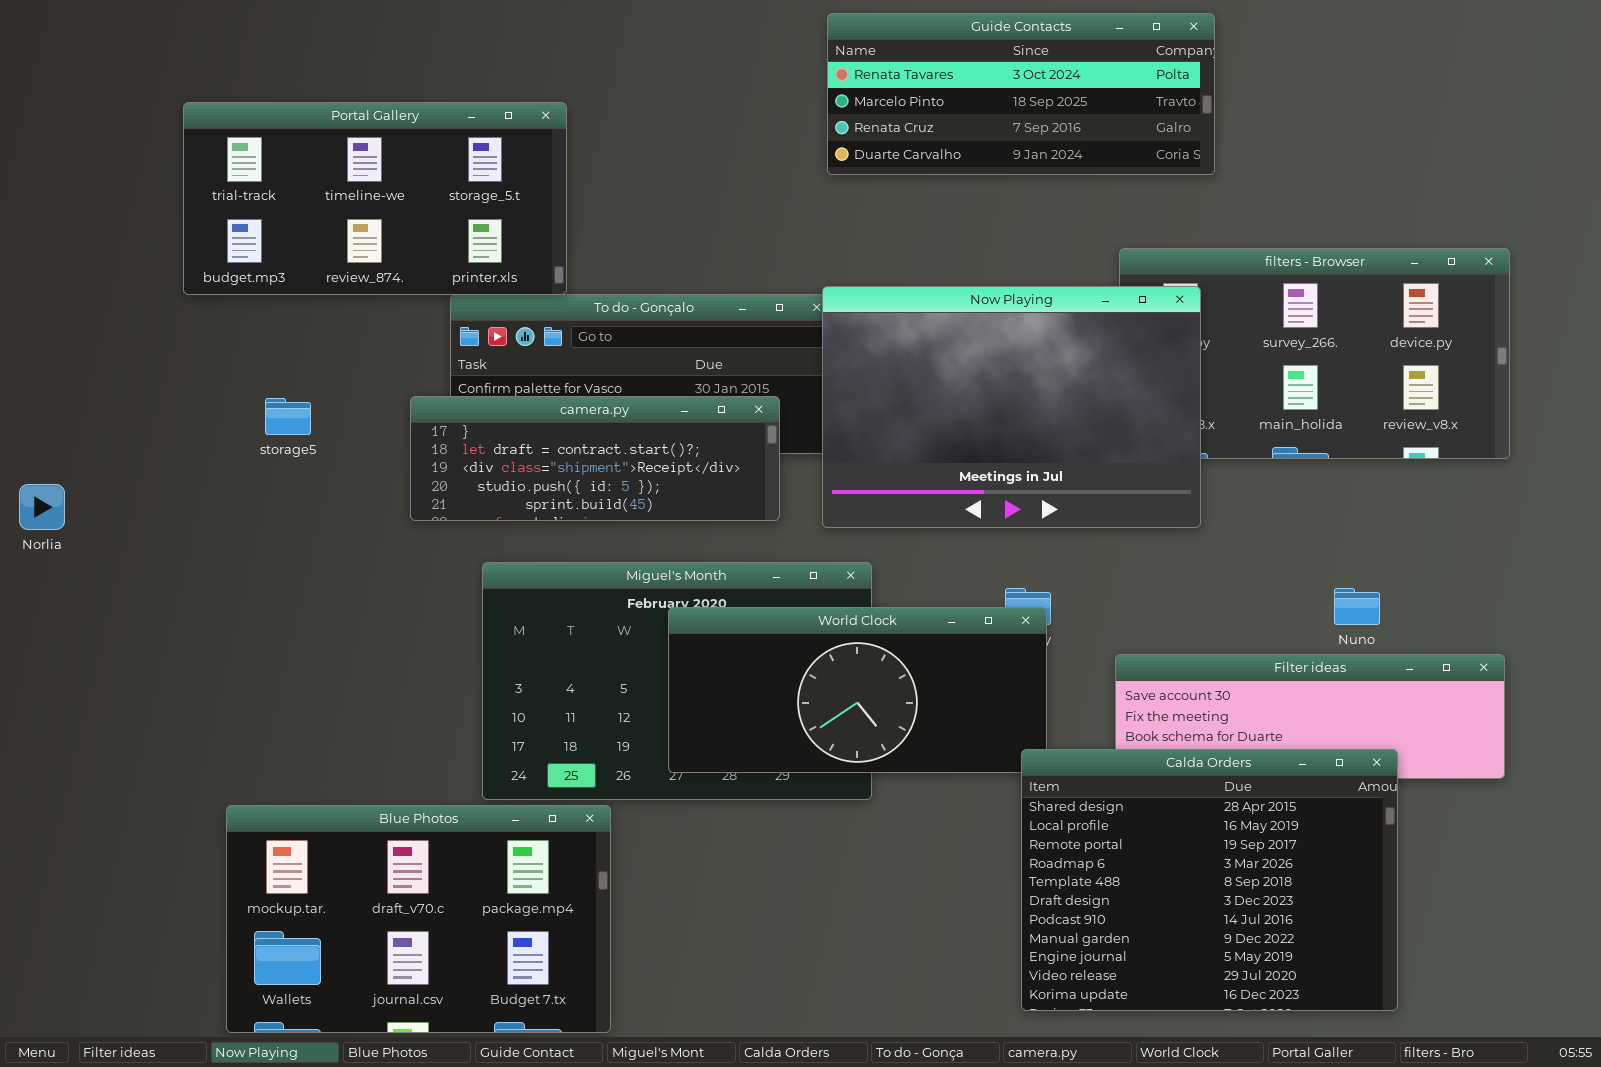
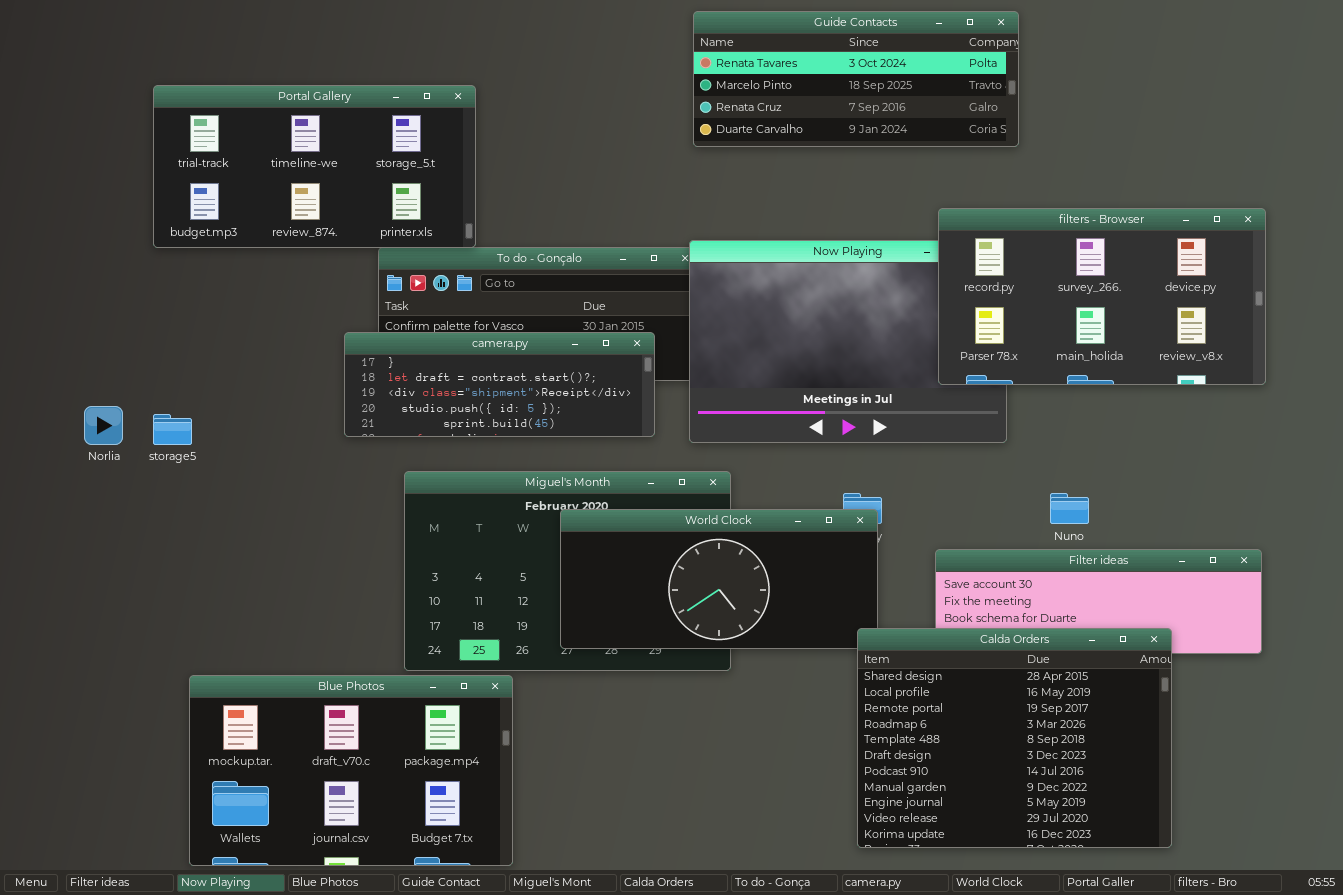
filters - Browser: [1119,248,1510,459] -> [938,208,1266,385], raised
storage5: [265,398,311,435] -> [153,414,192,445], moved
Norlia: [19,484,65,530] -> [84,406,123,445], moved
Nuno: [1334,588,1380,625] -> [1050,493,1089,524], moved

